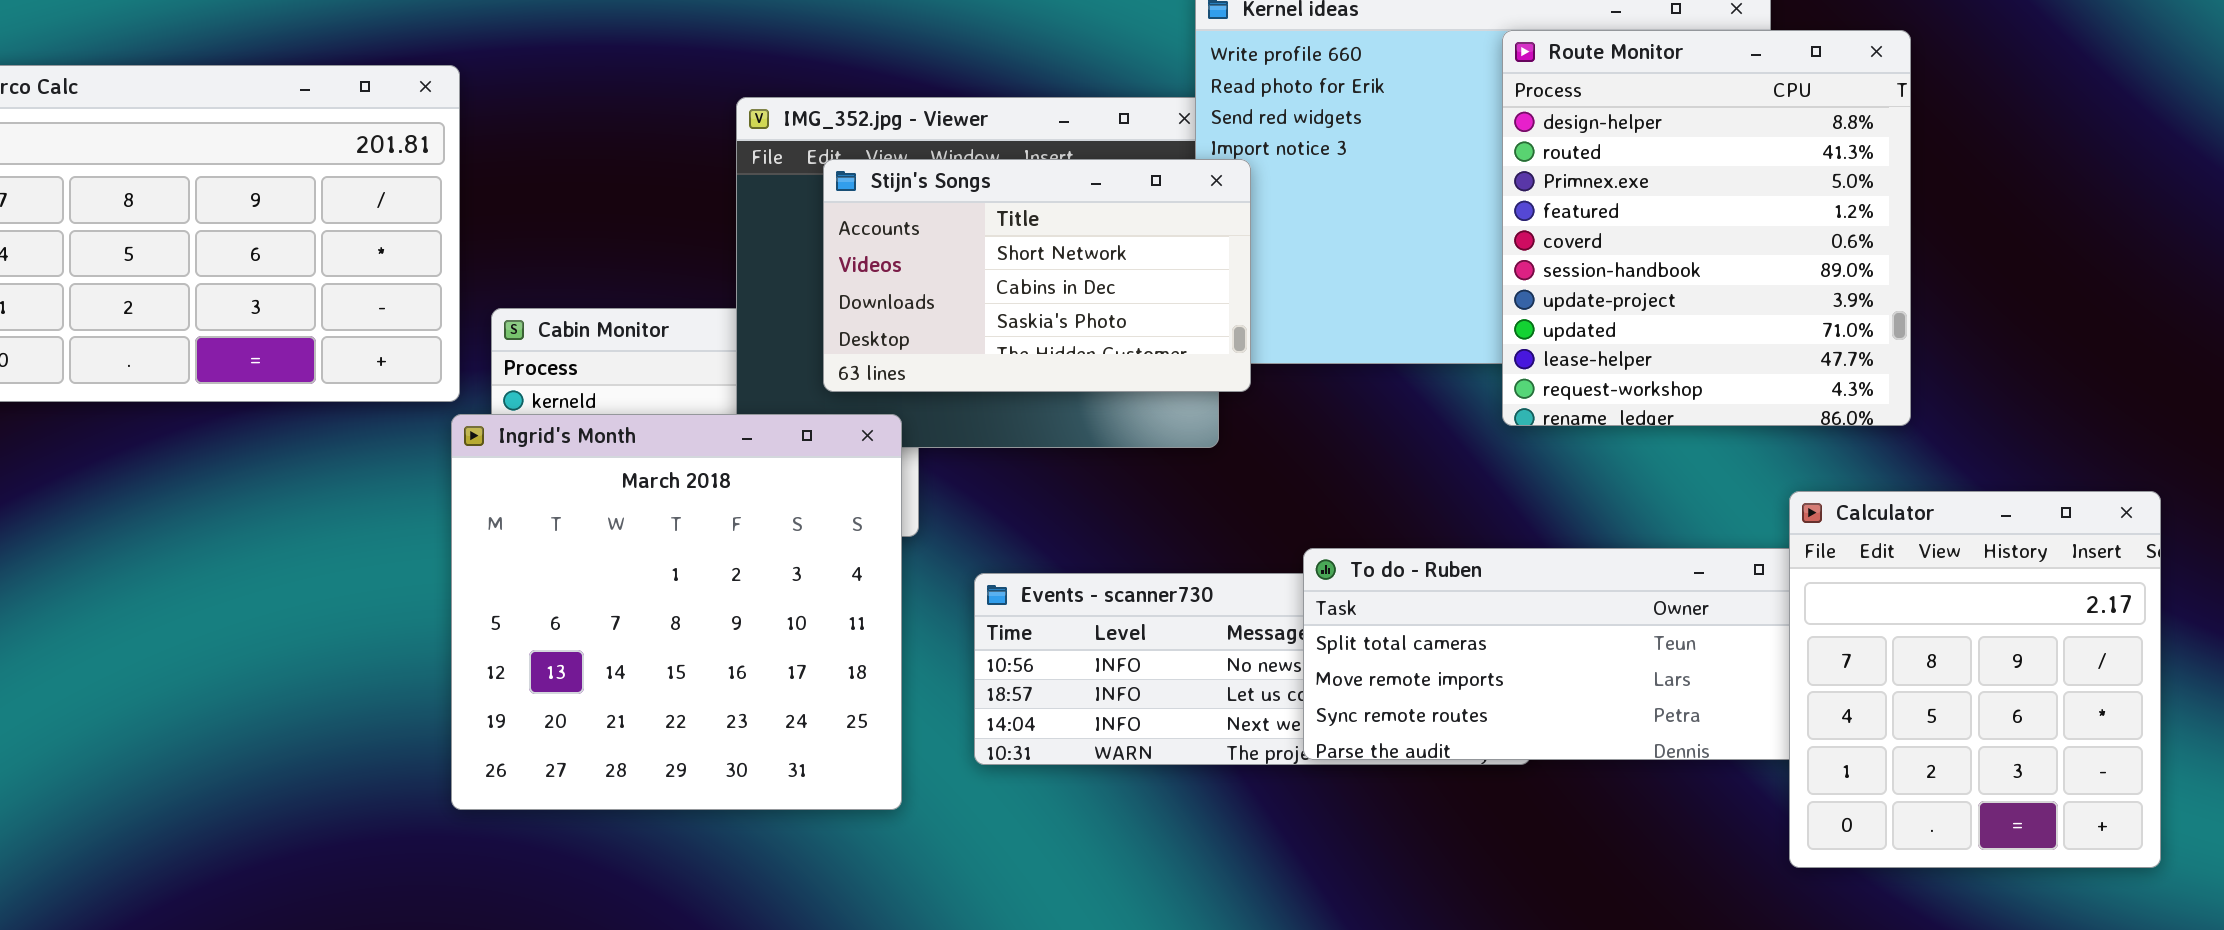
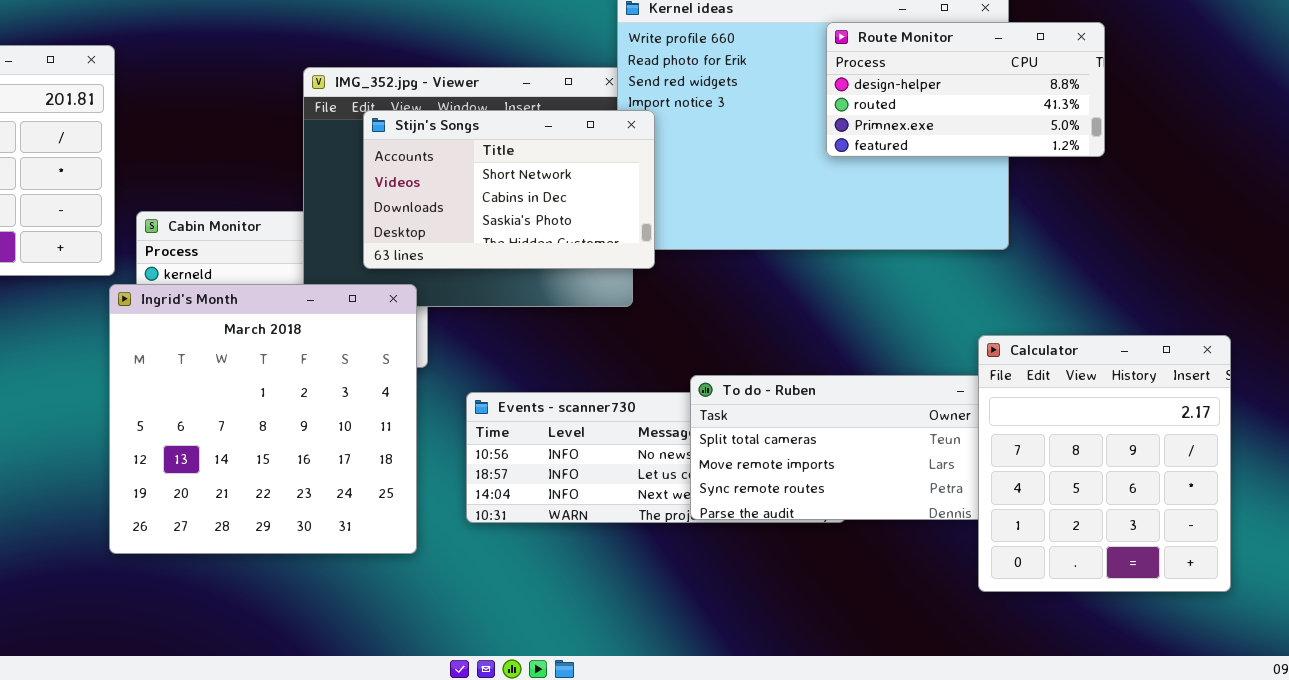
Route Monitor: [1502,30,1911,426] -> [826,22,1105,157], resized
Calculator: [1789,491,2161,868] -> [978,335,1231,592], moved

